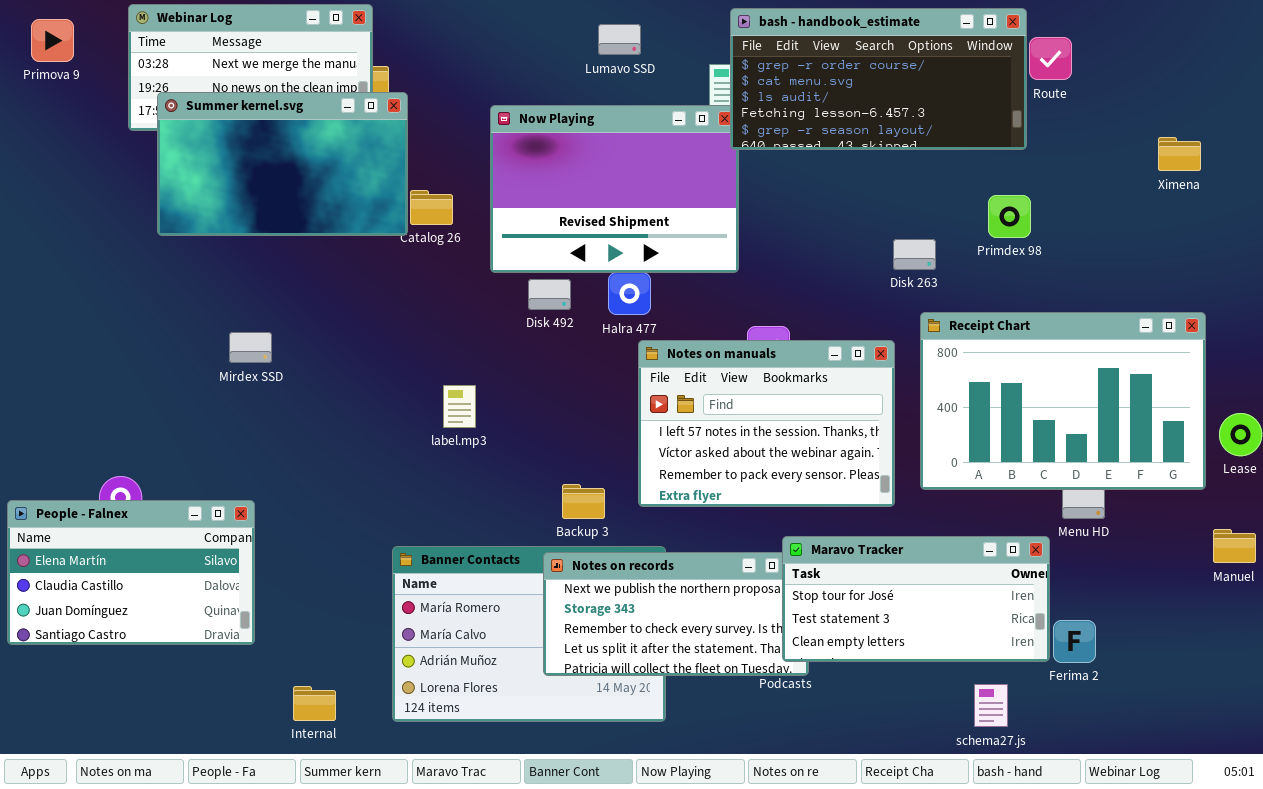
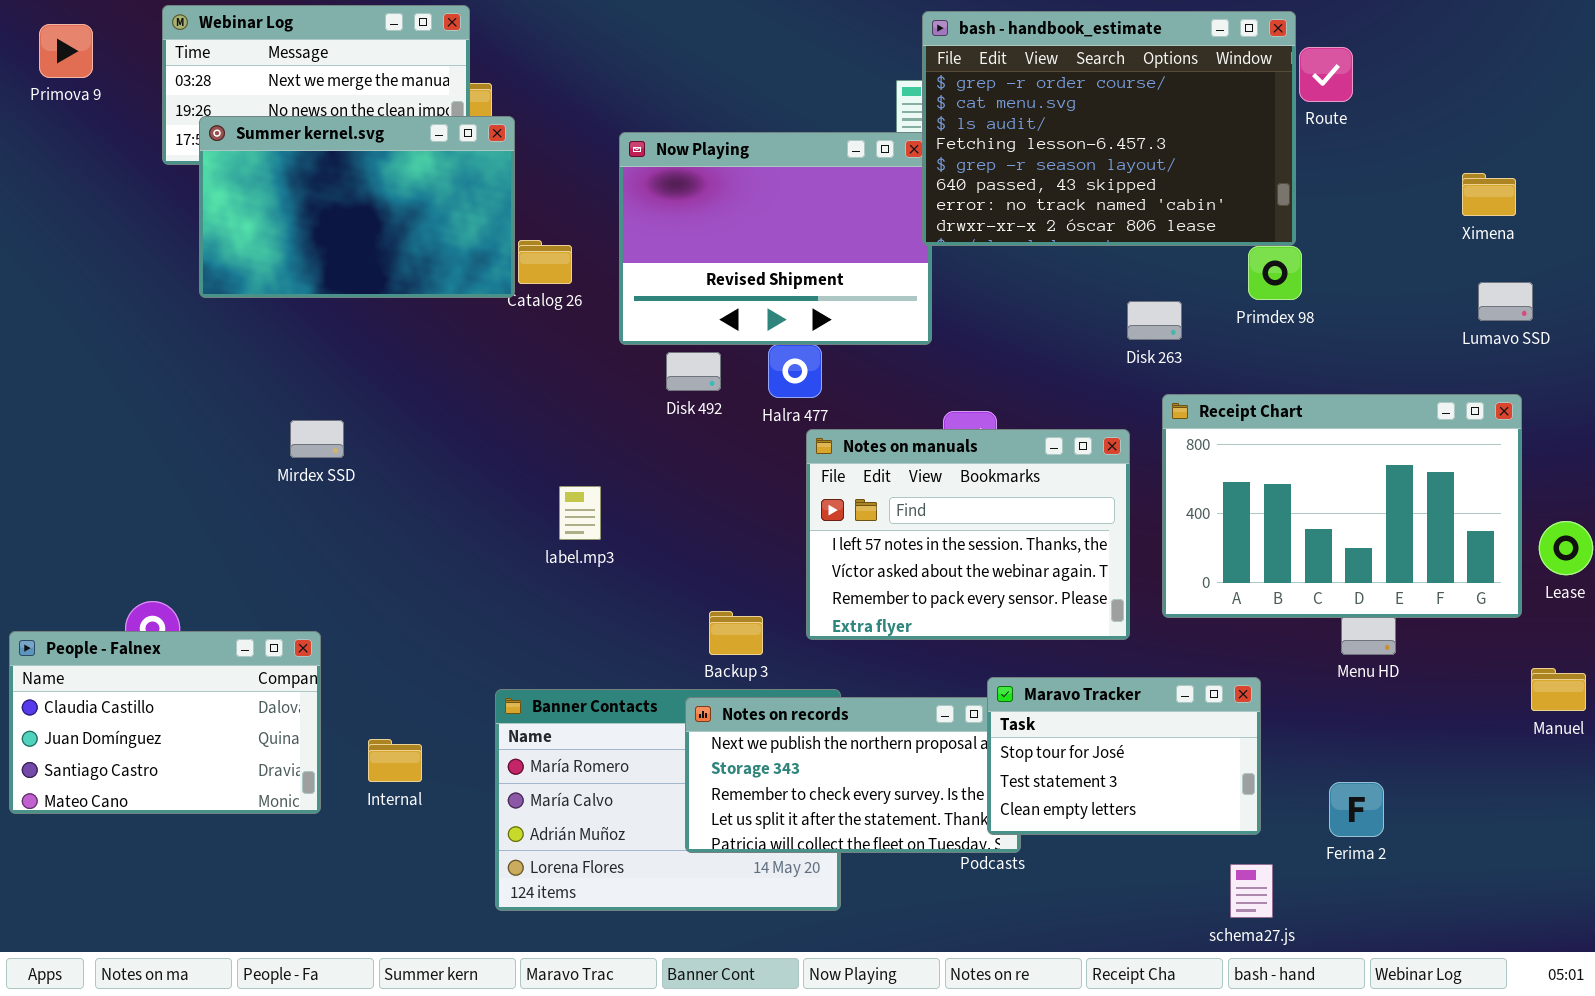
bash - handbook_estimate: [730,8,1027,150] -> [922,11,1296,246], resized
Lumavo SSD: [598,24,641,55] -> [1478,282,1533,321], moved
People - Falnex: [7,500,255,645] -> [9,631,321,814], scrolled down 1 row
Maravo Tracker: [782,536,1050,662] -> [987,677,1261,835], resized
Internal: [293,686,336,721] -> [368,739,422,782], moved

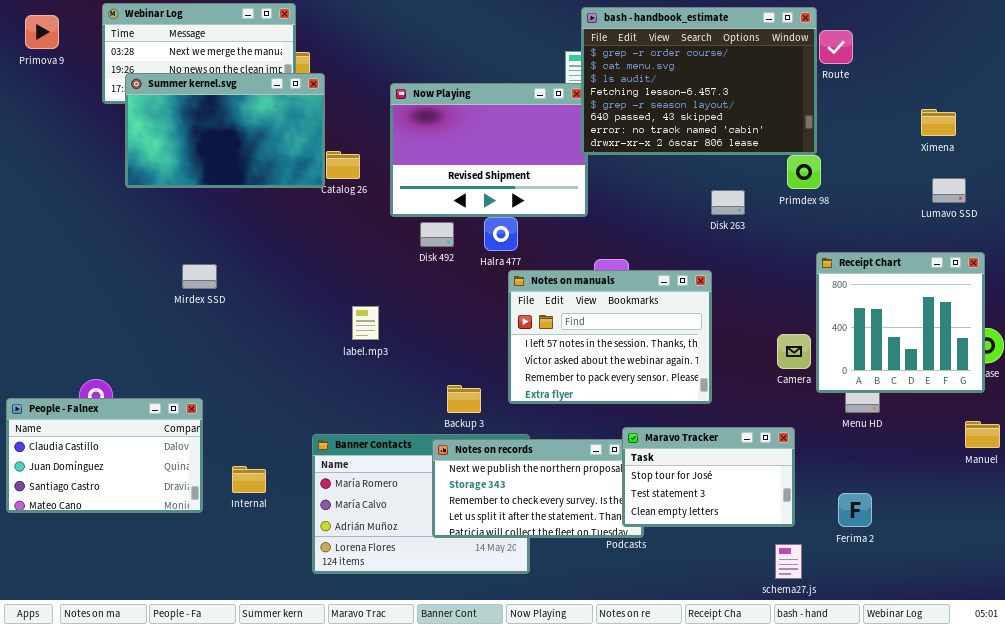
Receipt Chart: [1162,394,1522,618] -> [816,252,985,393], moved, resized

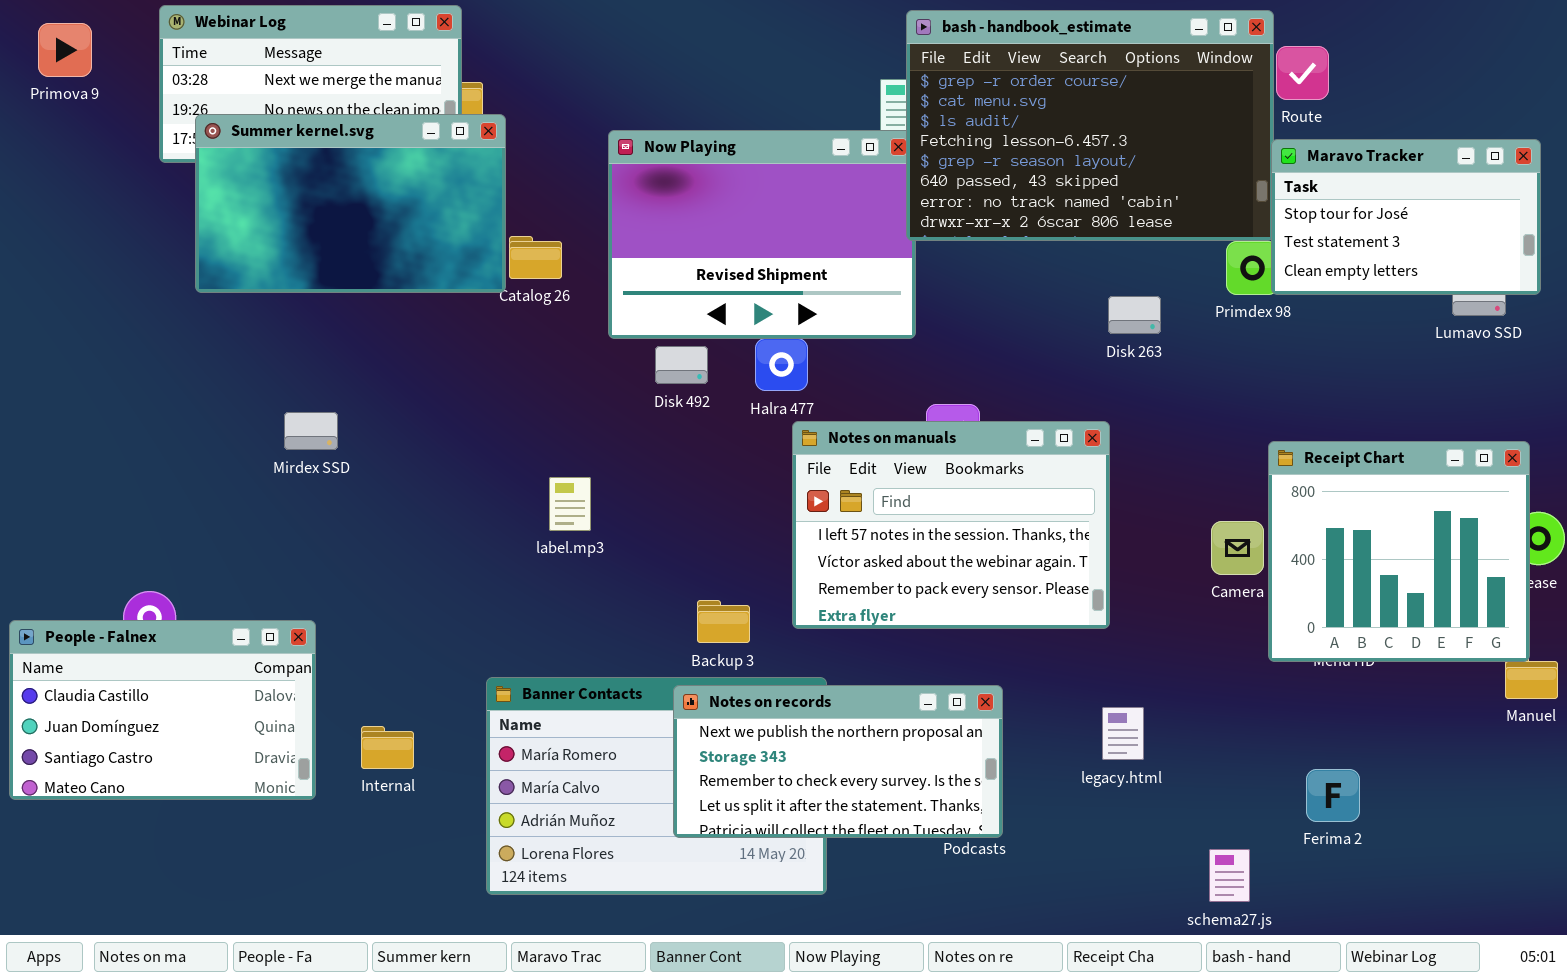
Receipt Chart: [816,252,985,393] -> [1268,441,1530,662], moved
Maravo Tracker: [622,427,795,527] -> [1271,139,1541,295], moved

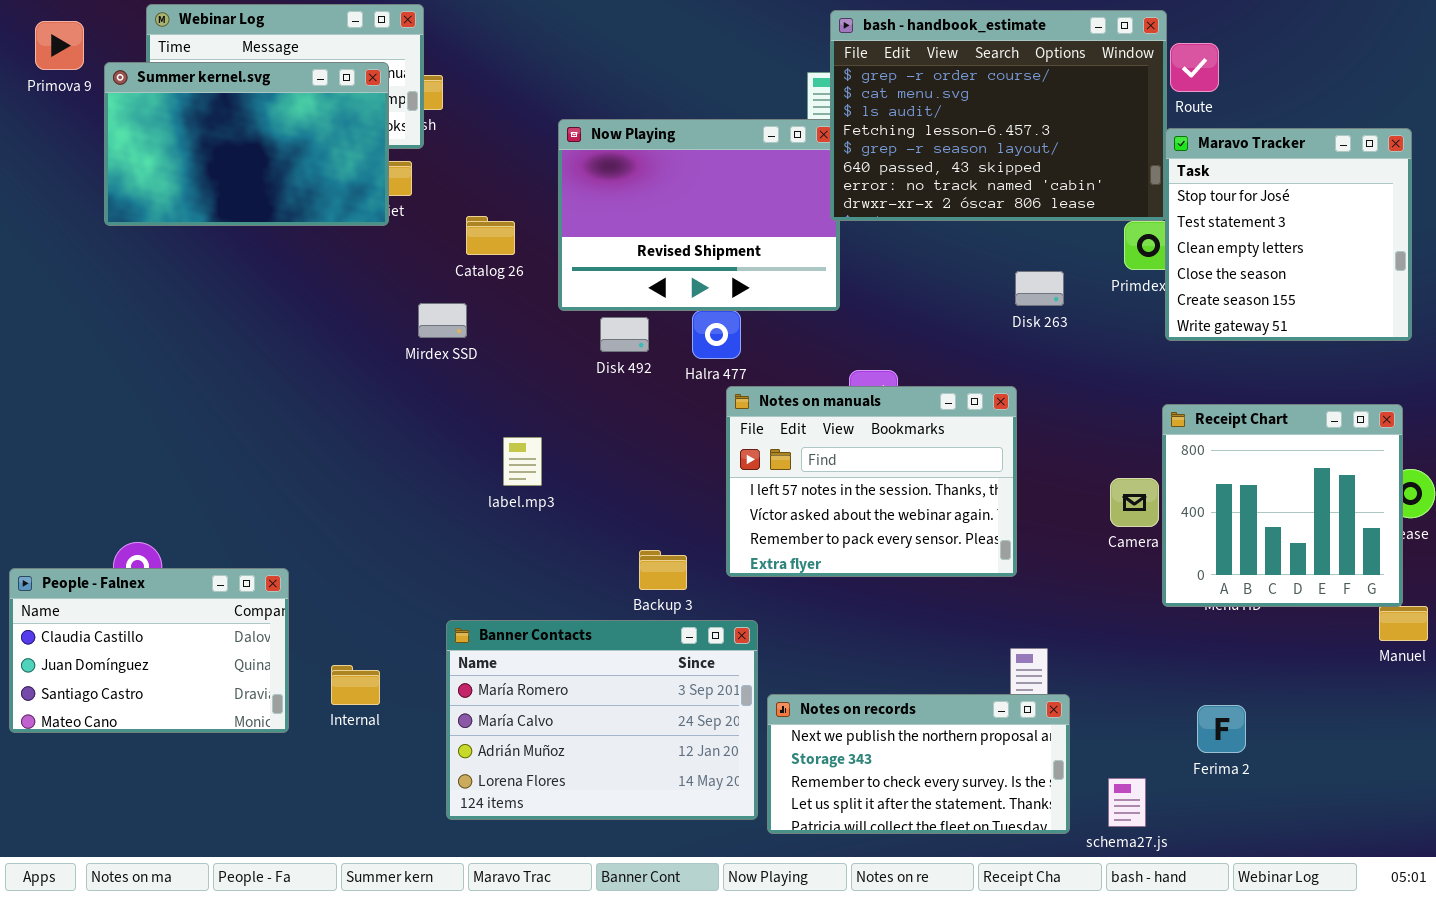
Summer kernel.svg: [195,114,506,293] -> [104,62,389,226], moved
Maravo Tracker: [1271,139,1541,295] -> [1165,128,1412,341], resized
Mirdex SSD: [284,412,338,450] -> [418,303,467,338], moved
Notes on records: [673,685,1003,838] -> [767,694,1070,834], moved

